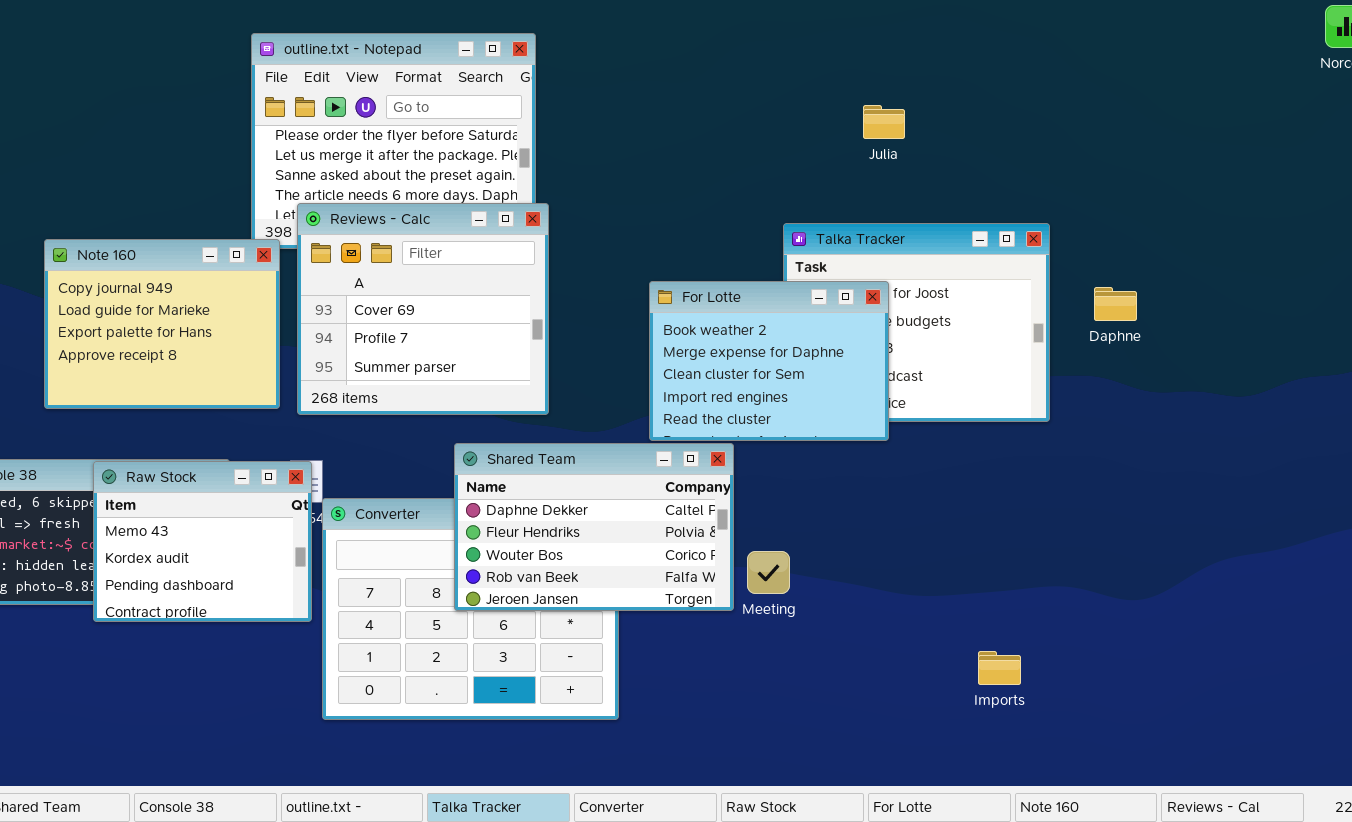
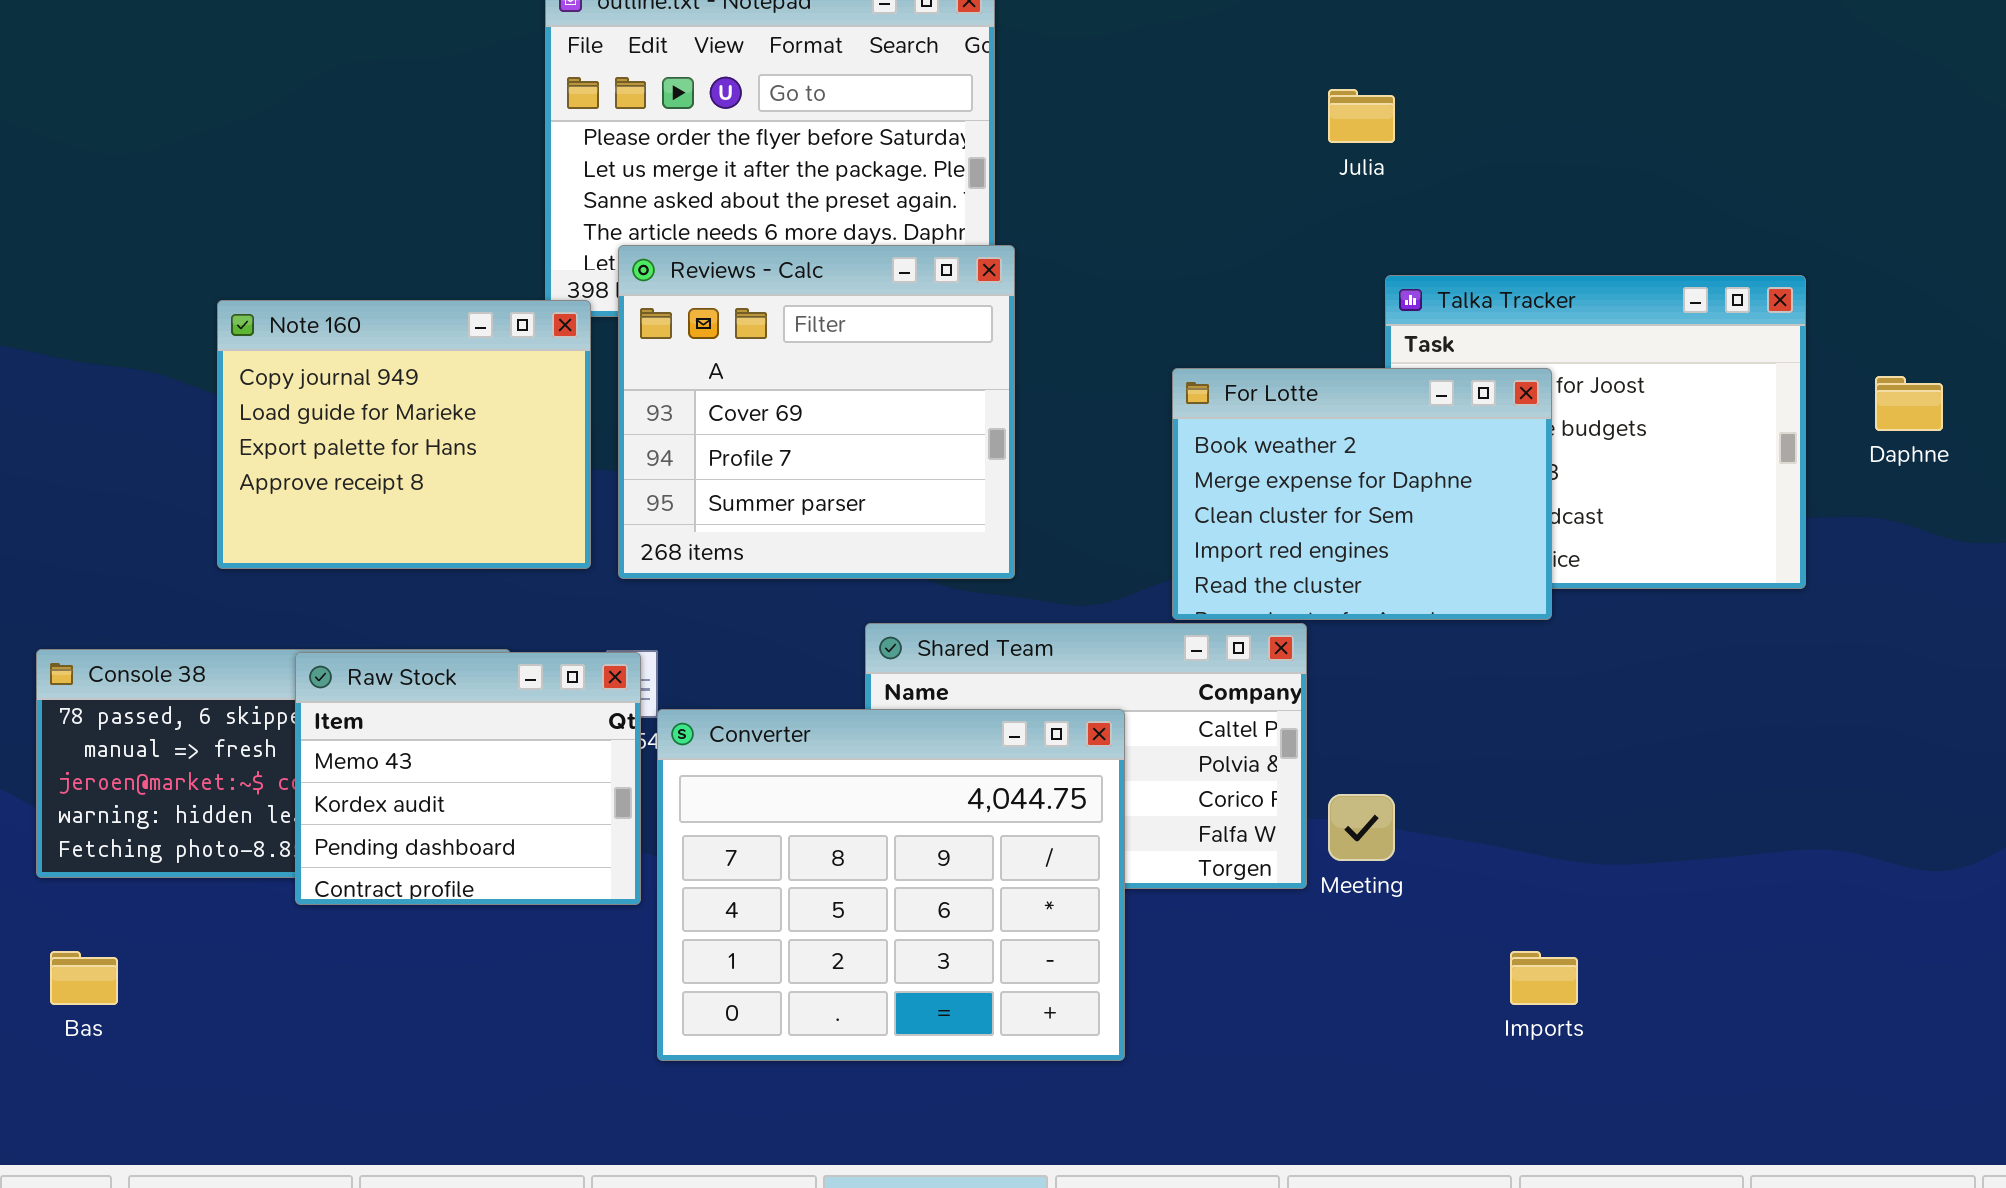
Julia: [863,105,905,139] -> [1328,89,1395,143], moved
Converter: [322,498,619,720] -> [657,709,1125,1061], raised
Imports: [978,651,1021,685] -> [1510,951,1578,1005], moved

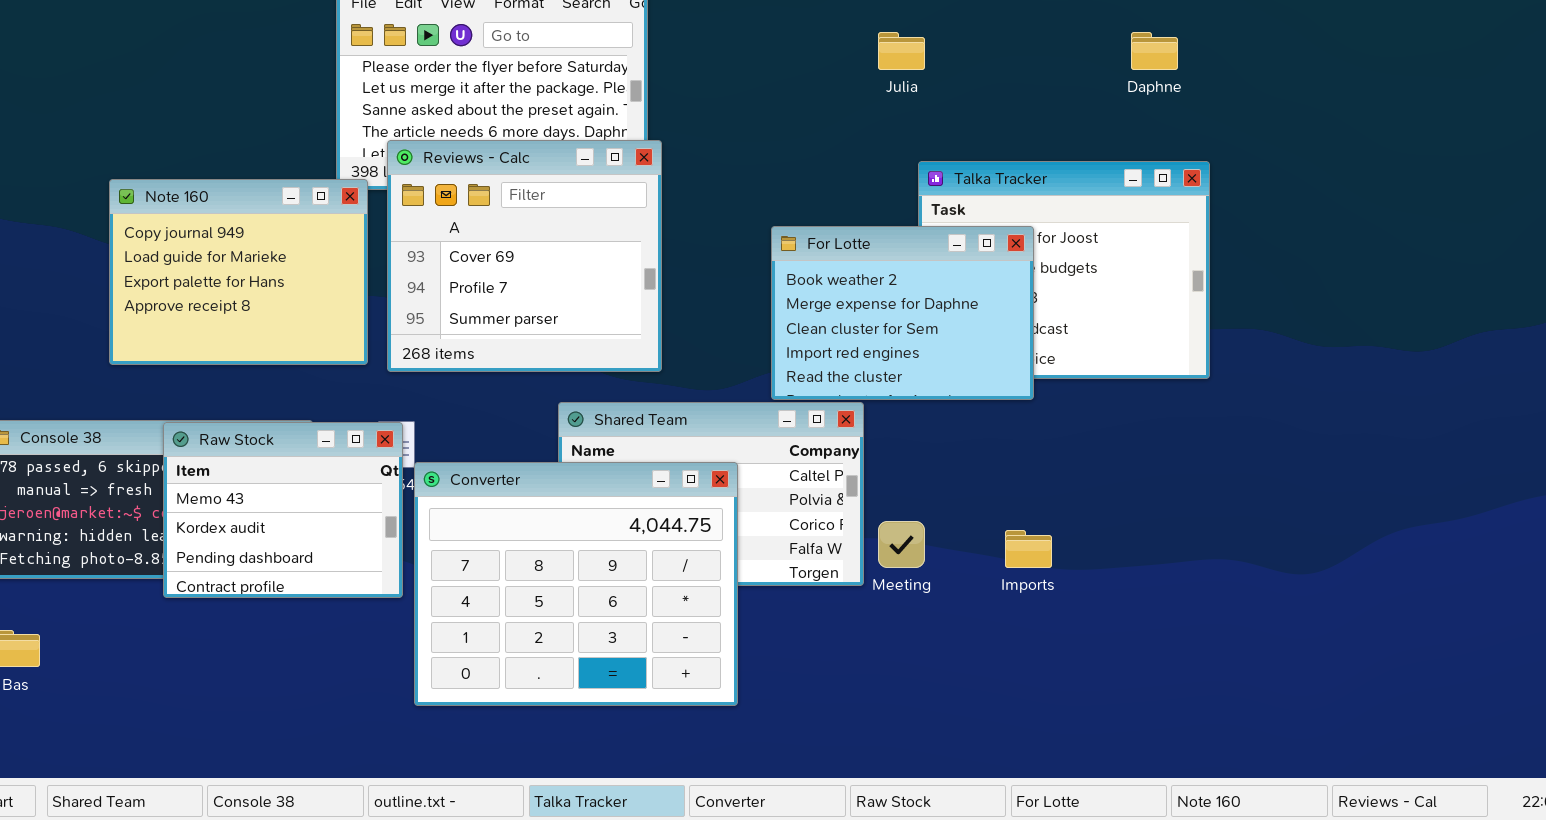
Daphne: [1875,376,1943,431] -> [1131,32,1178,70], moved
Imports: [1510,951,1578,1005] -> [1005,530,1052,568], moved

